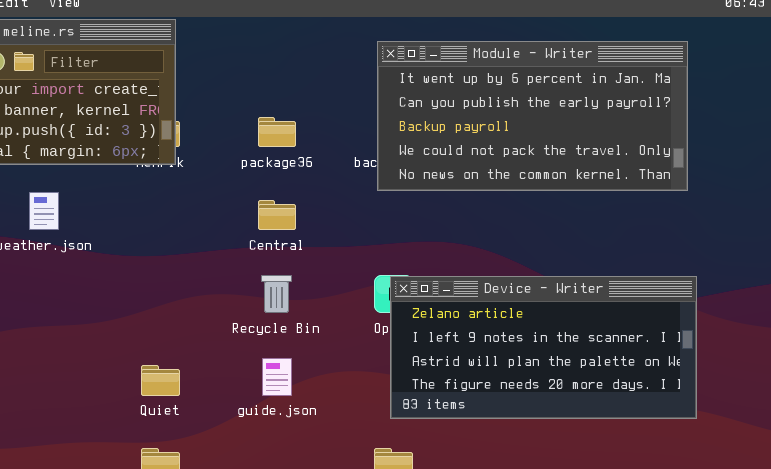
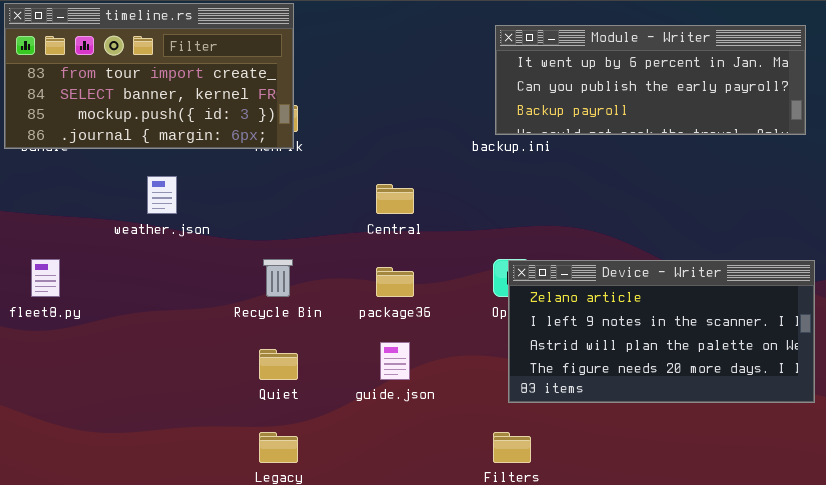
Module - Writer: [377,41,688,191] -> [495,25,806,135], resized
package36: [258,117,296,147] -> [376,267,414,297], moved
Recycle Bin: [261,275,292,313] -> [263,259,293,297], moved

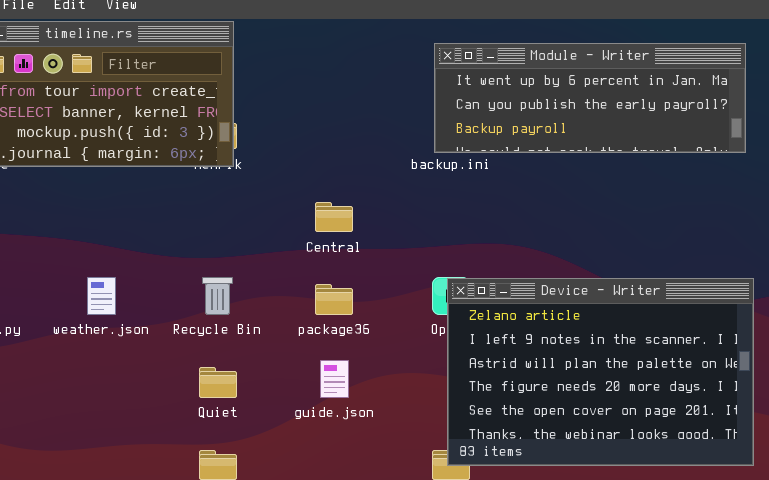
weather.json: [147,176,177,214] -> [87,277,116,315], moved
Device - Writer: [508,260,815,403] -> [447,278,754,466], resized

